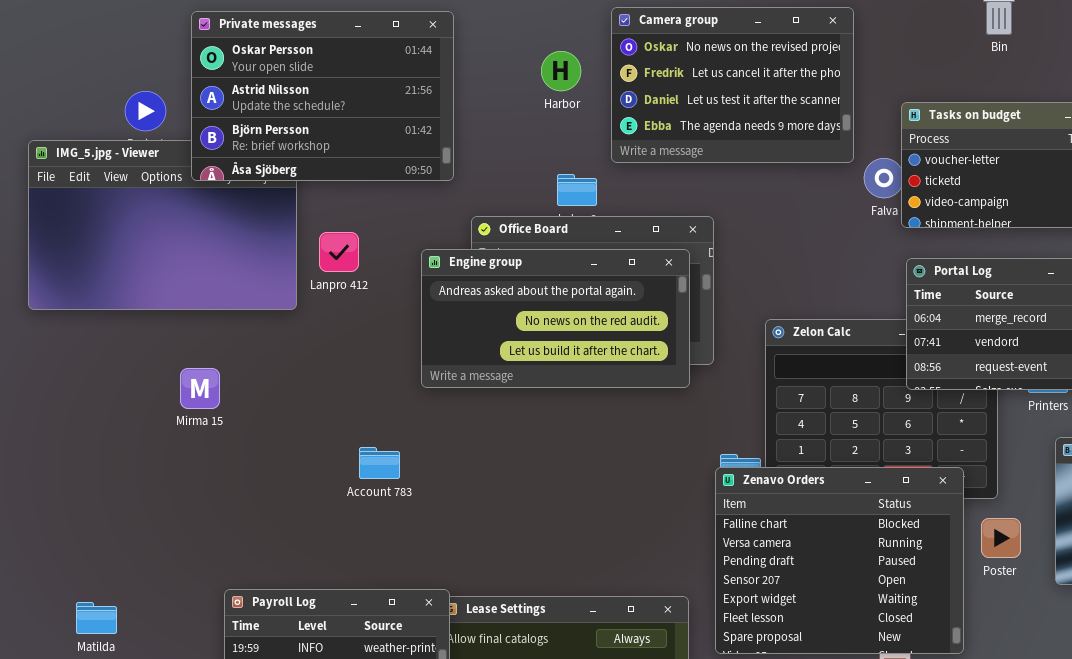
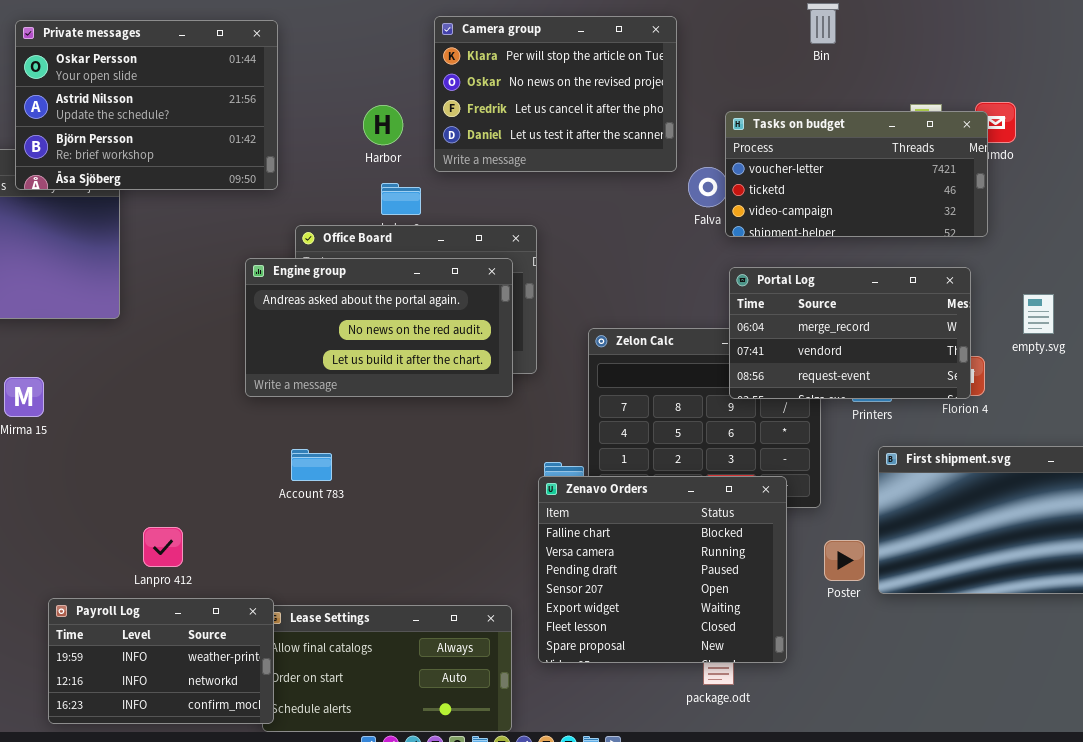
Camera group: [611,7,854,163] -> [434,16,677,172], scrolled up 1 row
Harbor: [541,51,581,91] -> [363,105,403,145], moved
Lanpro 412: [319,232,359,272] -> [143,527,183,567], moved
Account 783: [359,447,400,479] -> [291,449,332,481], moved
Poster: [981,518,1021,558] -> [824,540,865,581], moved

